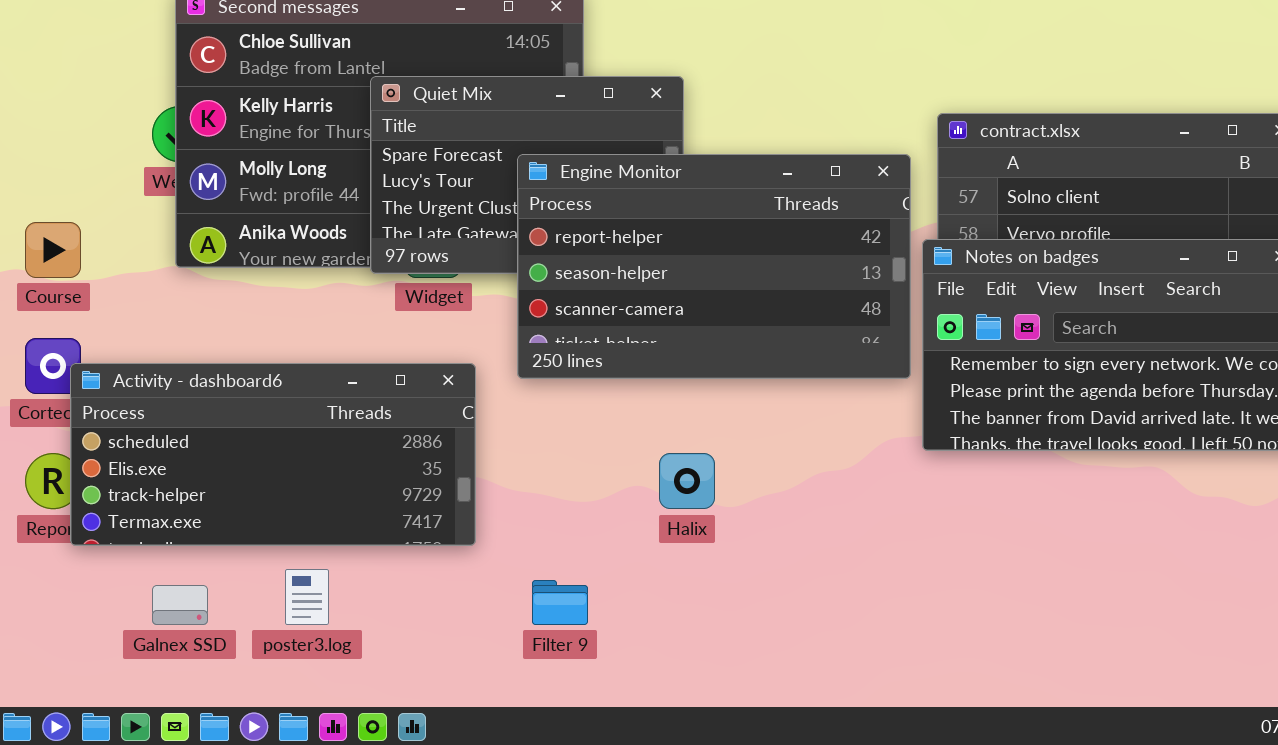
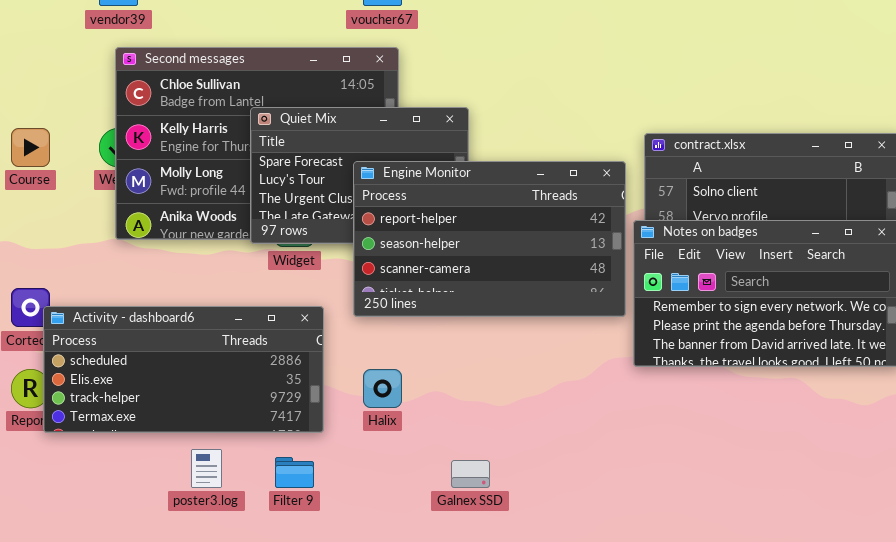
Course: [25,222,81,278] -> [11,128,50,167], moved
Halix: [659,453,715,509] -> [363,369,402,408], moved
Filter 9: [532,580,588,625] -> [275,457,314,488], moved
Galnex SSD: [152,585,208,625] -> [451,460,490,488], moved

